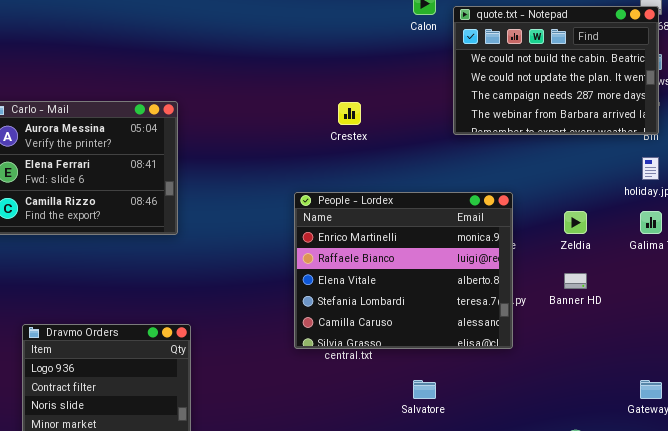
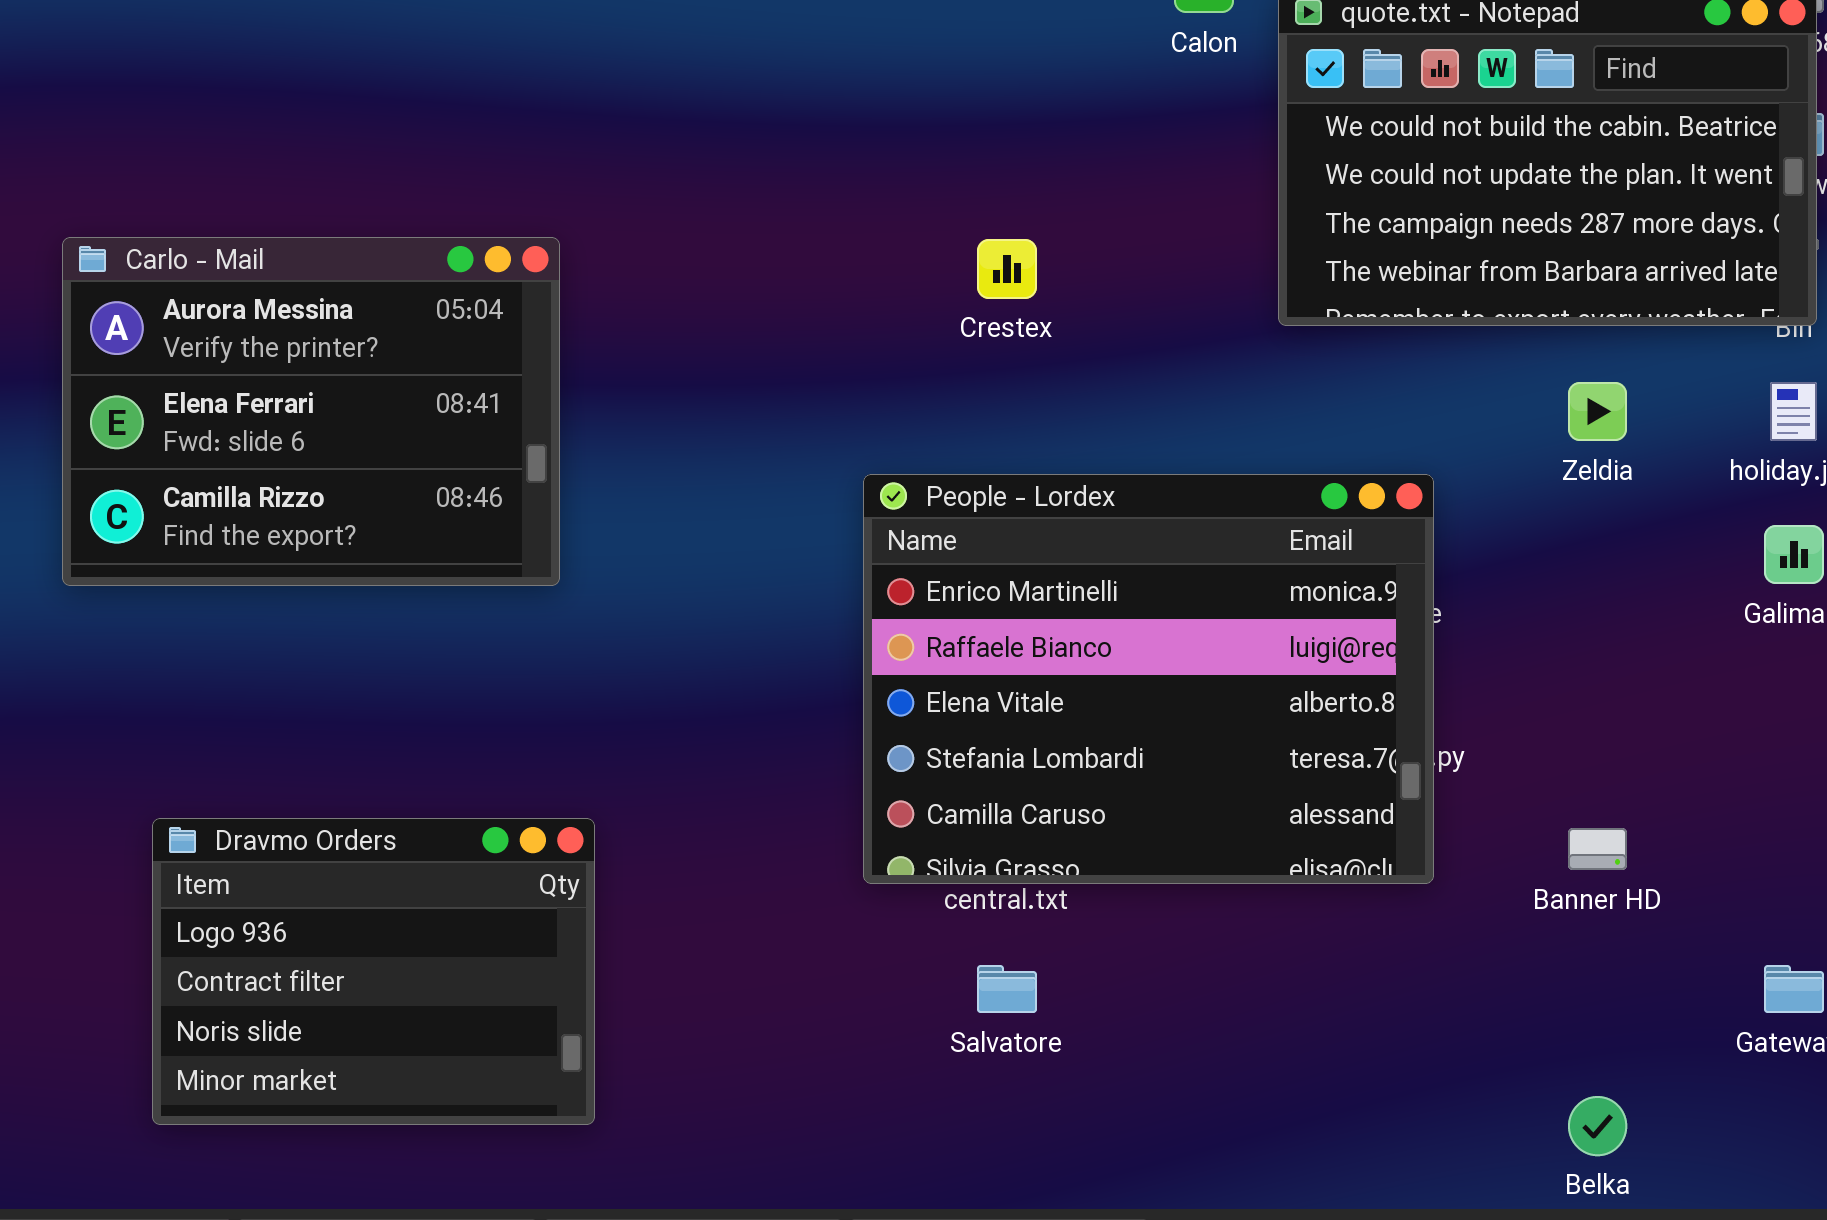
Zeldia: [564,211,587,234] -> [1568,382,1627,441], moved
Banner HD: [564,273,587,289] -> [1568,828,1627,870], moved
Salvatore: [413,380,436,399] -> [977,965,1037,1013], moved

